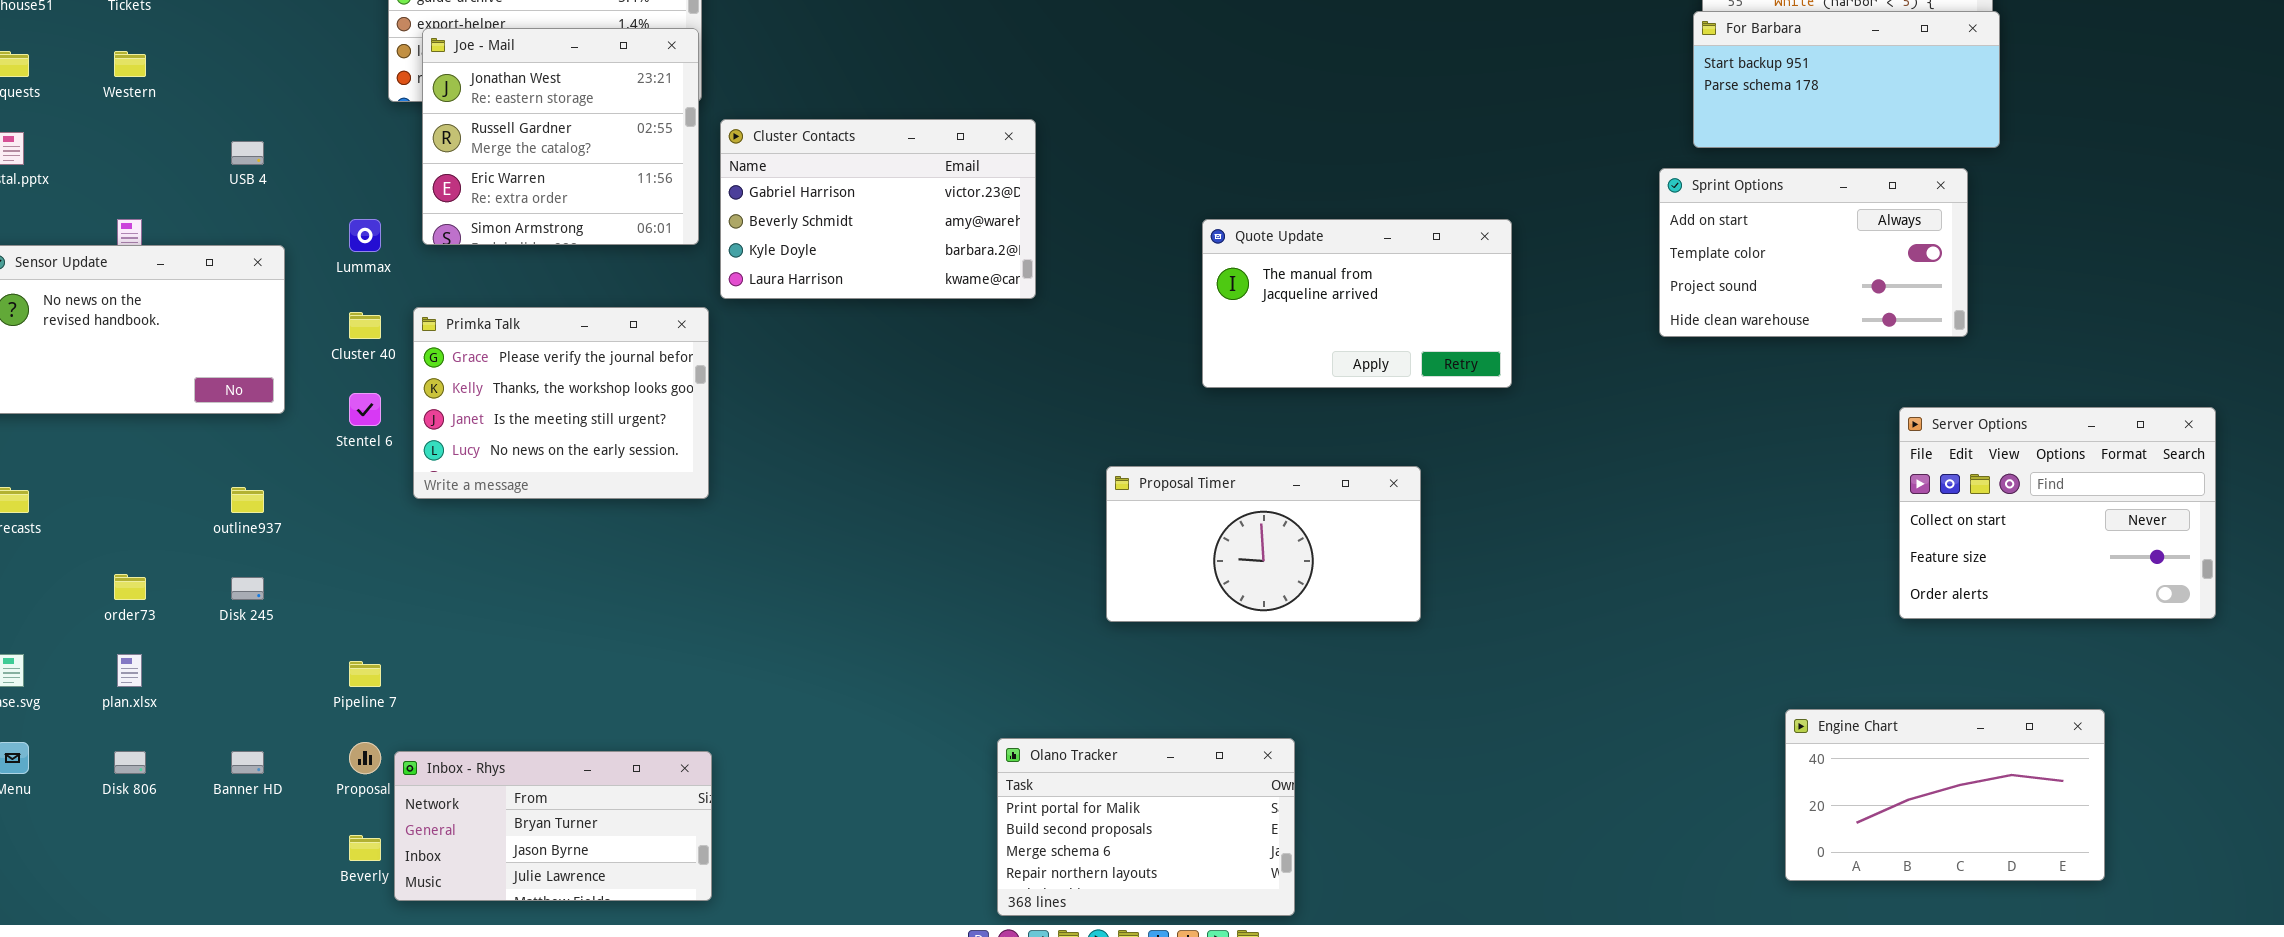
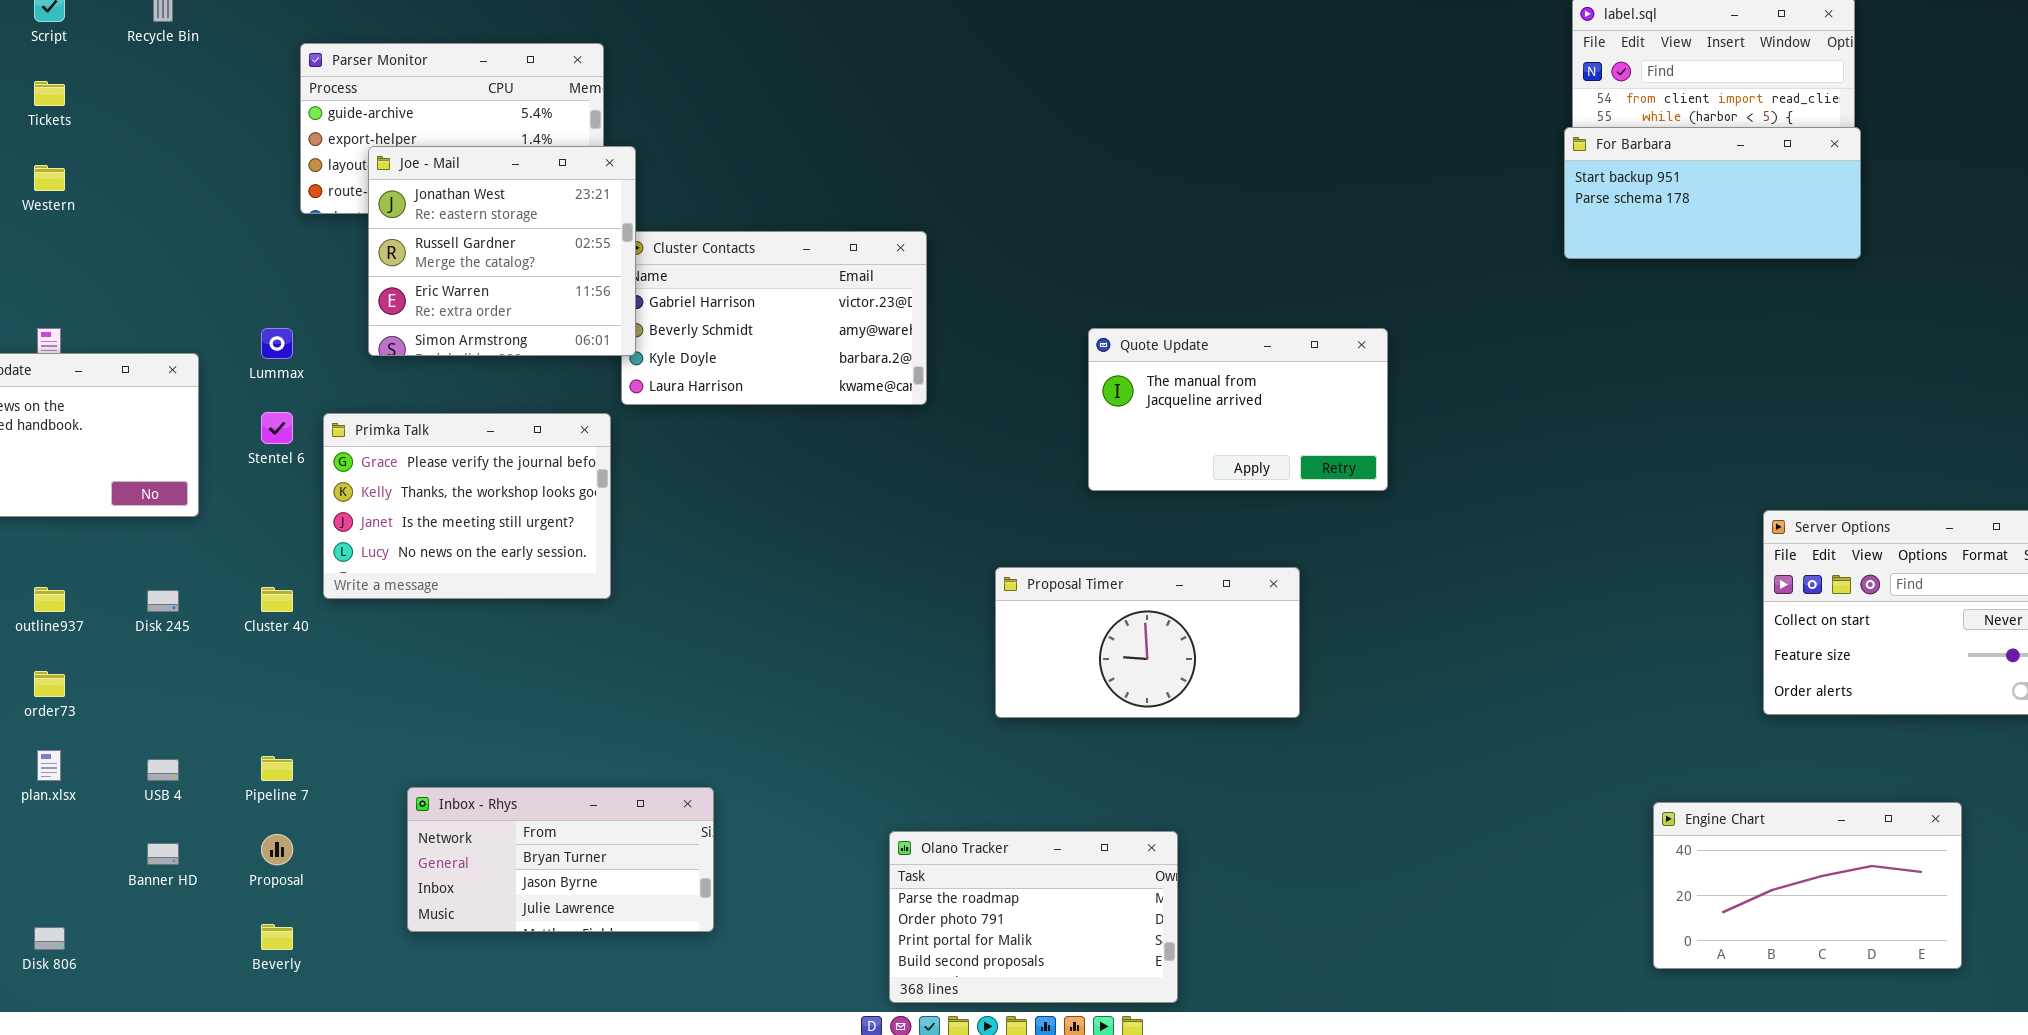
Joe - Mail: [422,28,699,245] -> [368,146,636,356], moved
USB 4: [231,141,264,165] -> [147,759,179,781], moved
Sprint Options: [1659,168,1968,337] -> none, closed
Cluster 40: [349,312,381,339] -> [261,587,293,612], moved
Stentel 6: [349,393,381,426] -> [261,412,293,444], moved
outline937: [231,487,264,513] -> [34,587,65,612], moved
Disk 245: [231,577,264,600] -> [147,590,179,612], moved
Olano Tracker: [997,738,1295,916] -> [889,831,1178,1003], scrolled up 2 rows
Disk 806: [114,751,146,774] -> [34,927,65,950], moved
Inbox - Rhys: [394,751,712,901] -> [407,787,714,932], moved

